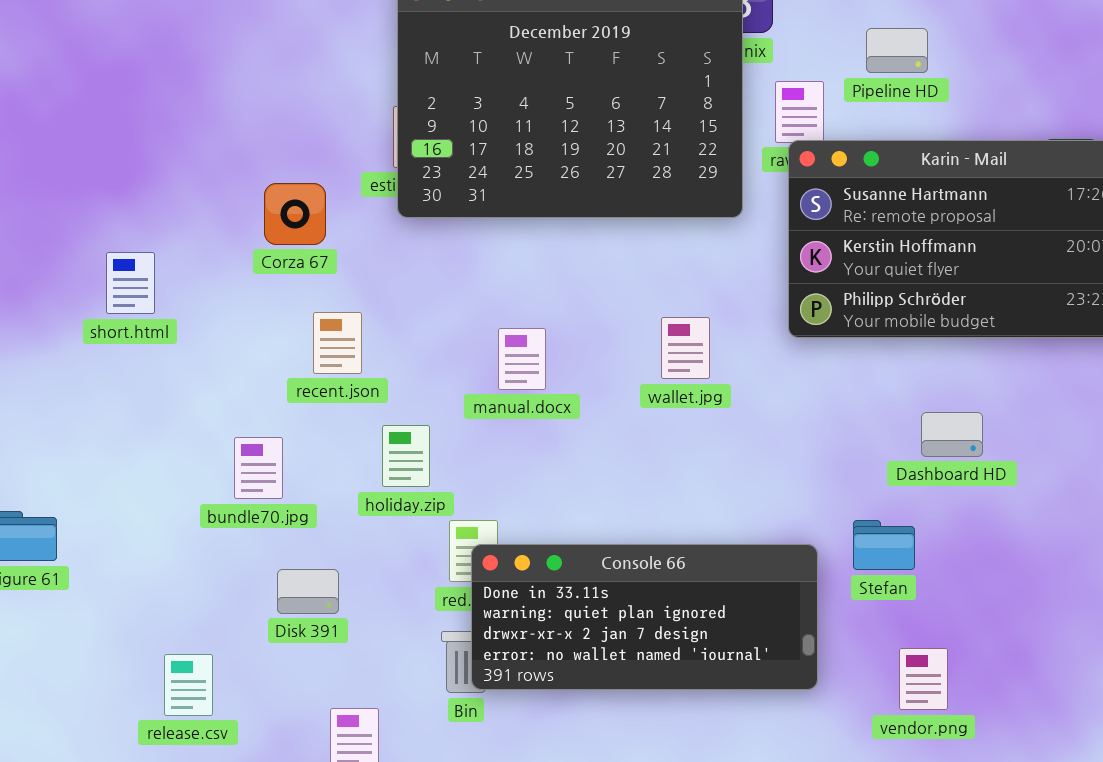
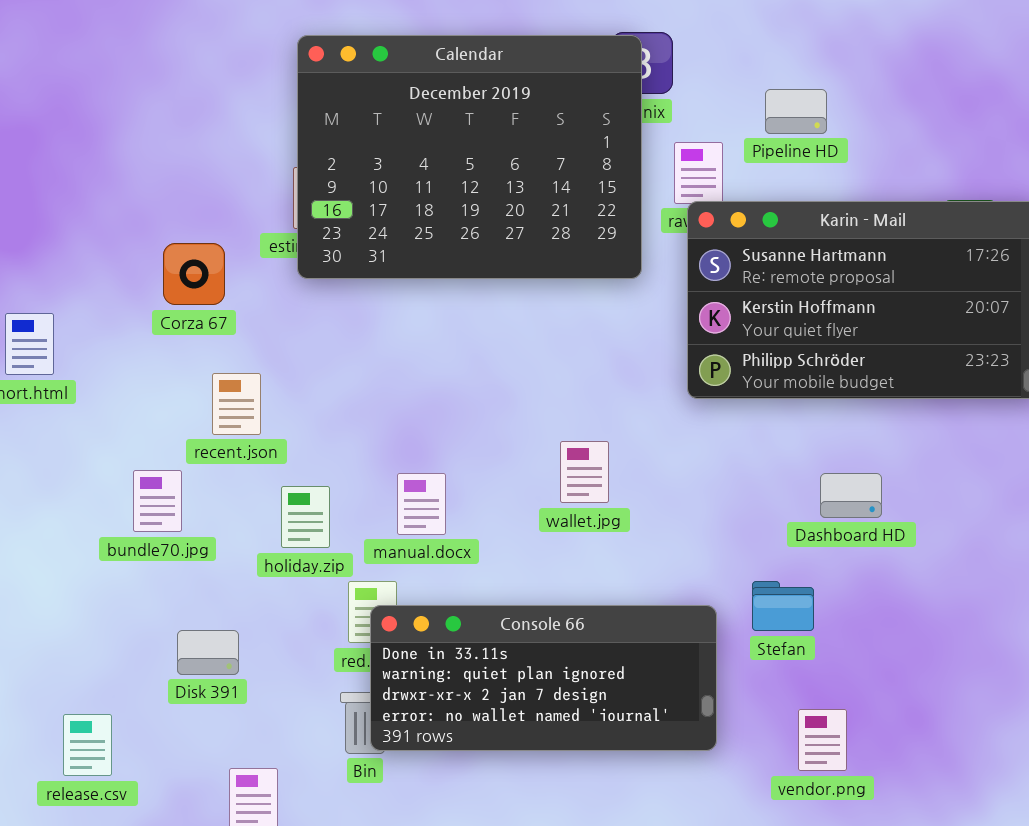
wallet.jpg: [661,317,710,379] -> [560,441,609,503], moved
manual.docx: [498,328,546,390] -> [397,473,446,535], moved
bundle70.jpg: [234,437,283,499] -> [133,470,182,532], moved

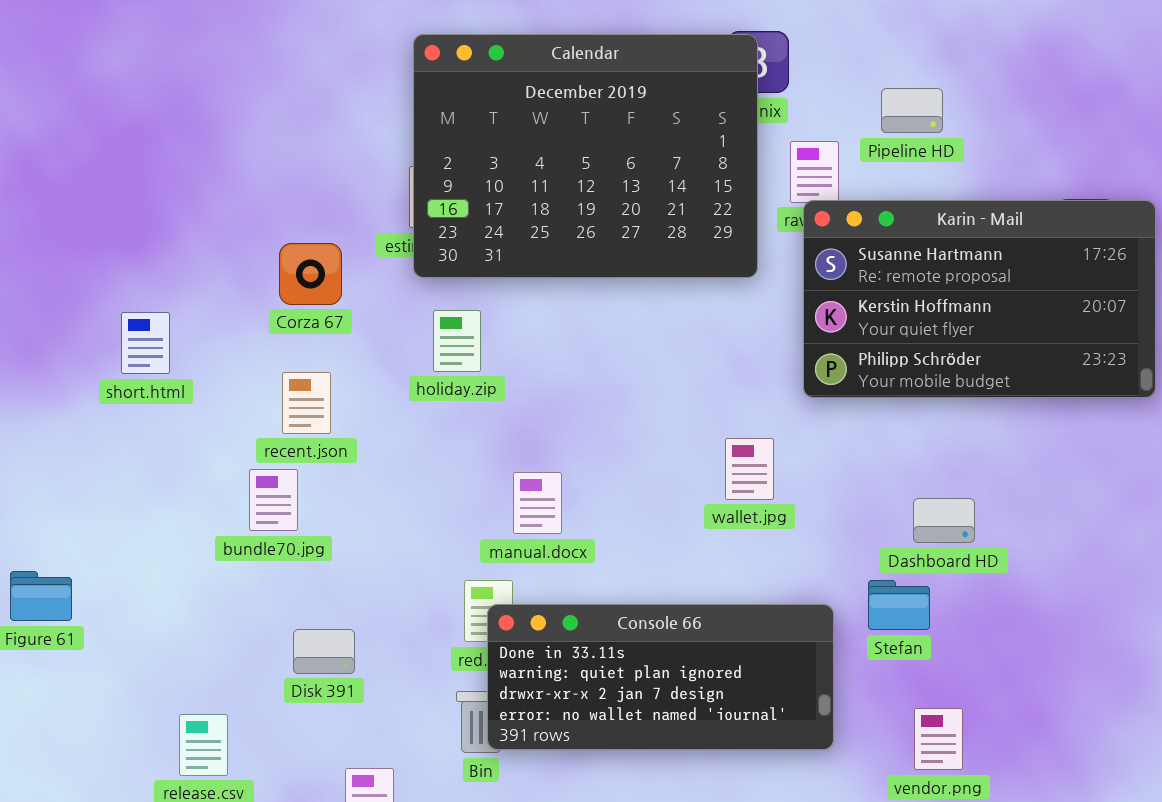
recent.json: [212,373,261,435] -> [282,372,331,434], moved
wallet.jpg: [560,441,609,503] -> [725,438,774,500], moved
Dashboard HD: [820,473,882,518] -> [913,498,975,543], moved
holiday.zip: [281,486,330,548] -> [433,310,481,372], moved

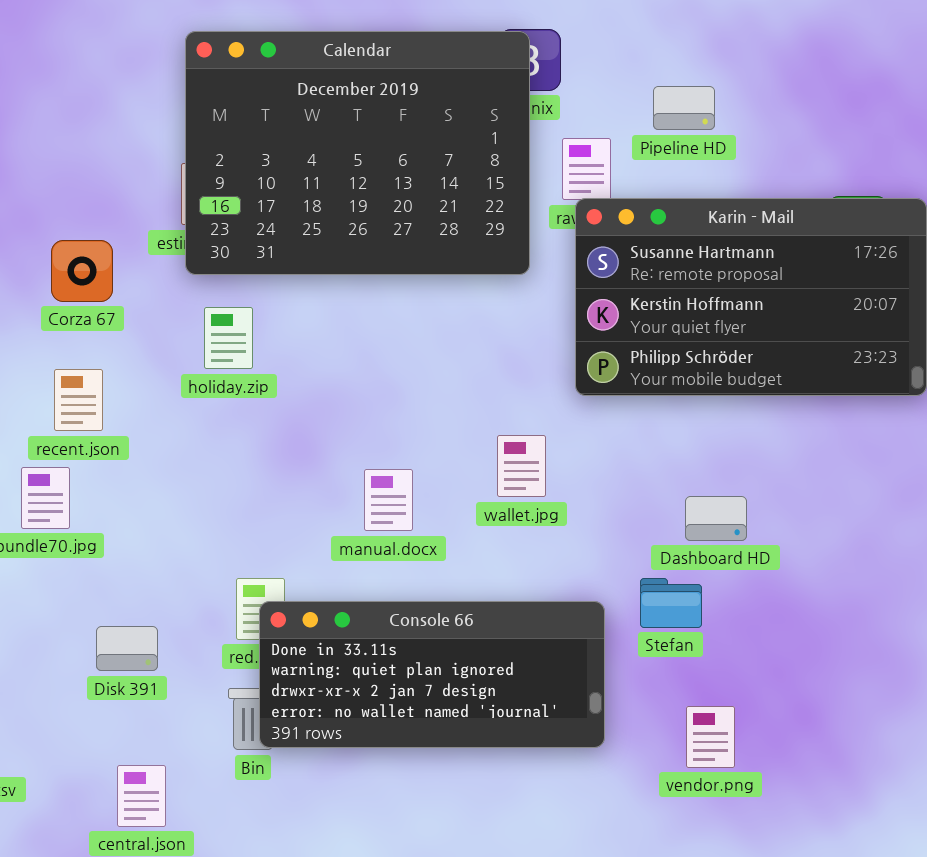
manual.docx: [513,472,562,534] -> [364,469,413,531], moved
Disk 391: [293,629,355,674] -> [96,626,158,671], moved

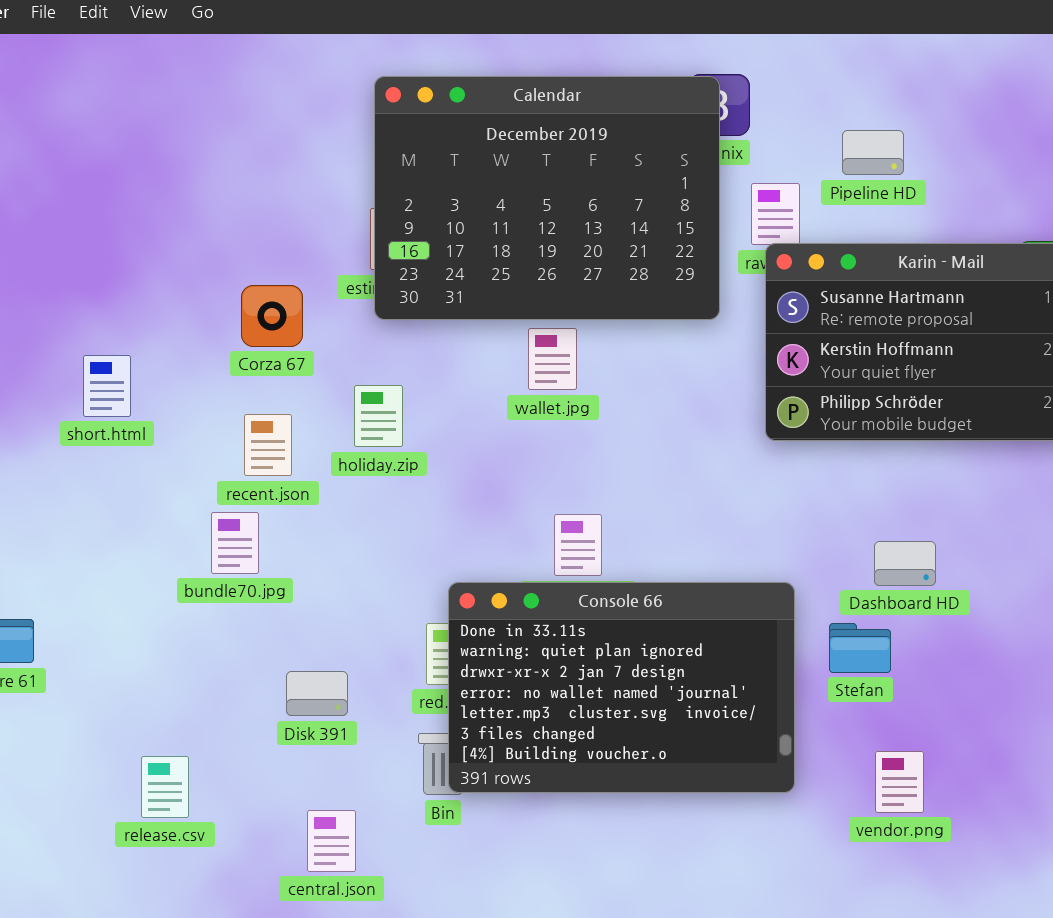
holiday.zip: [204,307,253,369] -> [354,385,403,447], moved
wallet.jpg: [497,435,546,497] -> [528,328,577,390], moved
Console 66: [259,601,605,748] -> [448,582,795,793], resized

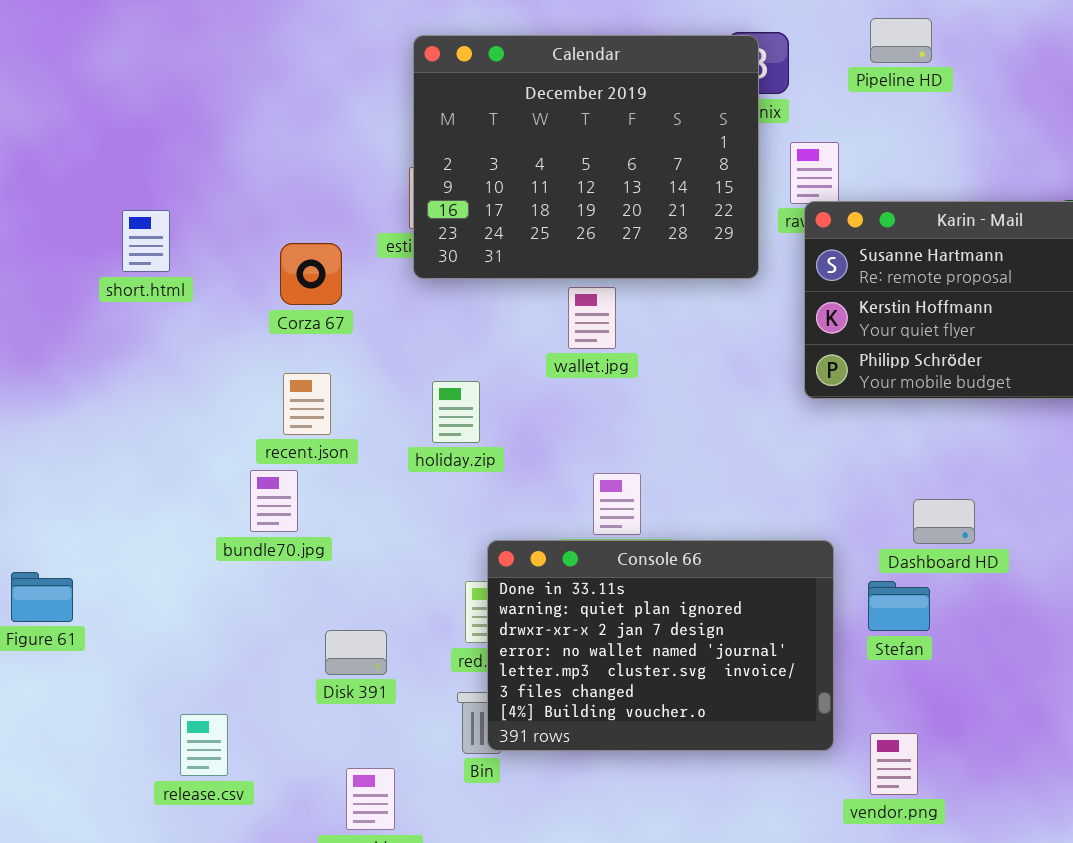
Pipeline HD: [842,130,904,175] -> [870,18,932,63], moved
short.html: [83,355,131,417] -> [122,210,170,272], moved
holiday.zip: [354,385,403,447] -> [432,381,480,443], moved
vendor.png: [875,751,924,813] -> [870,733,918,795], moved

